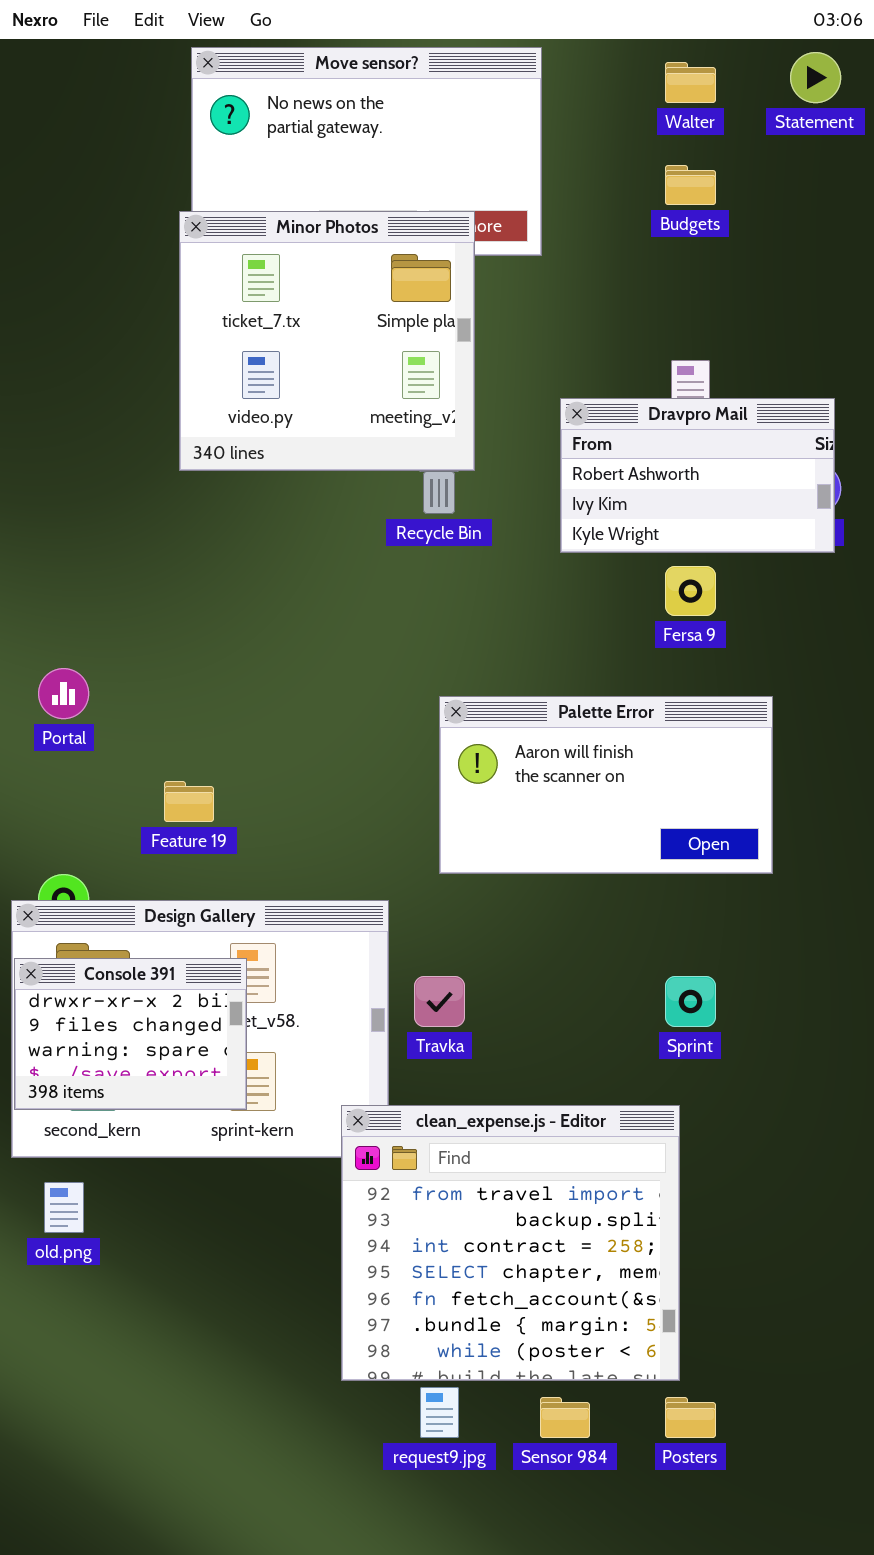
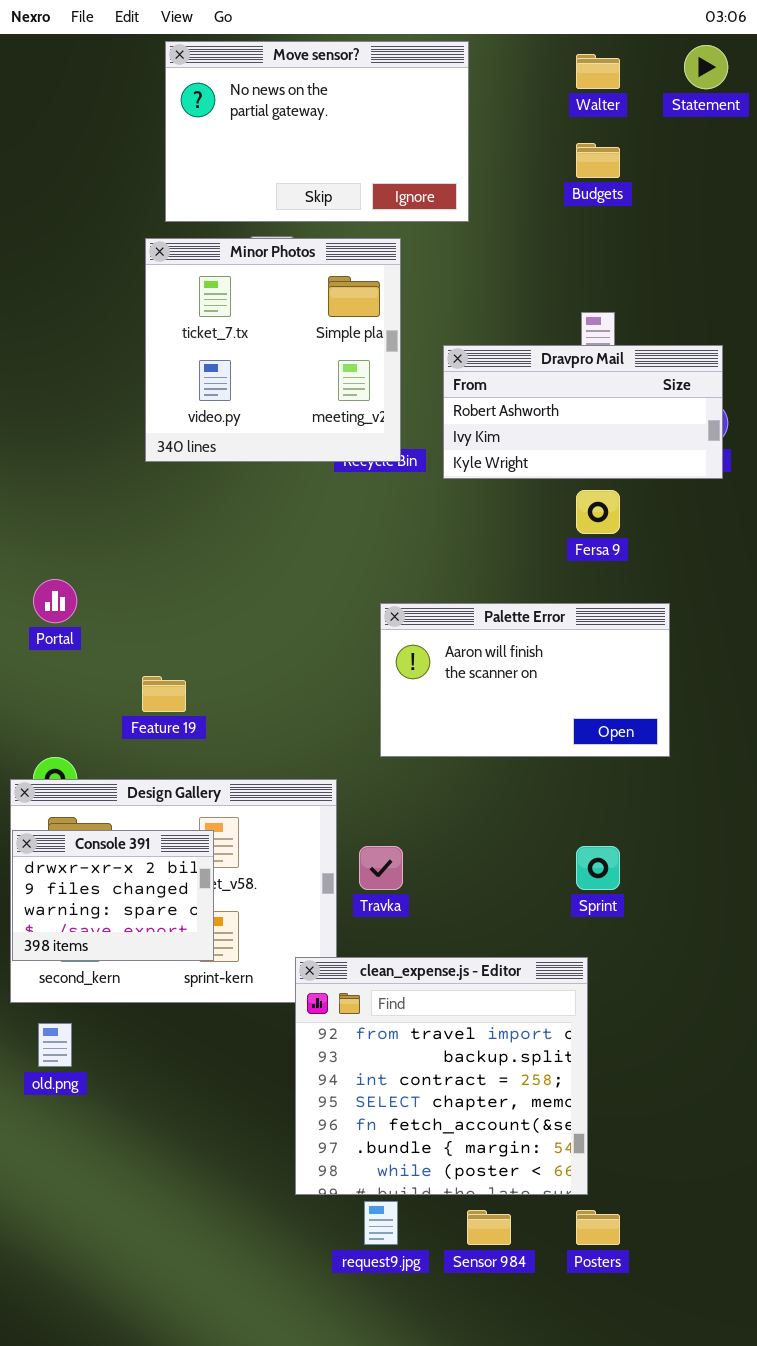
Minor Photos: [179,211,475,471] -> [145,238,401,462], moved
Dravpro Mail: [560,398,835,553] -> [443,345,723,479], resized

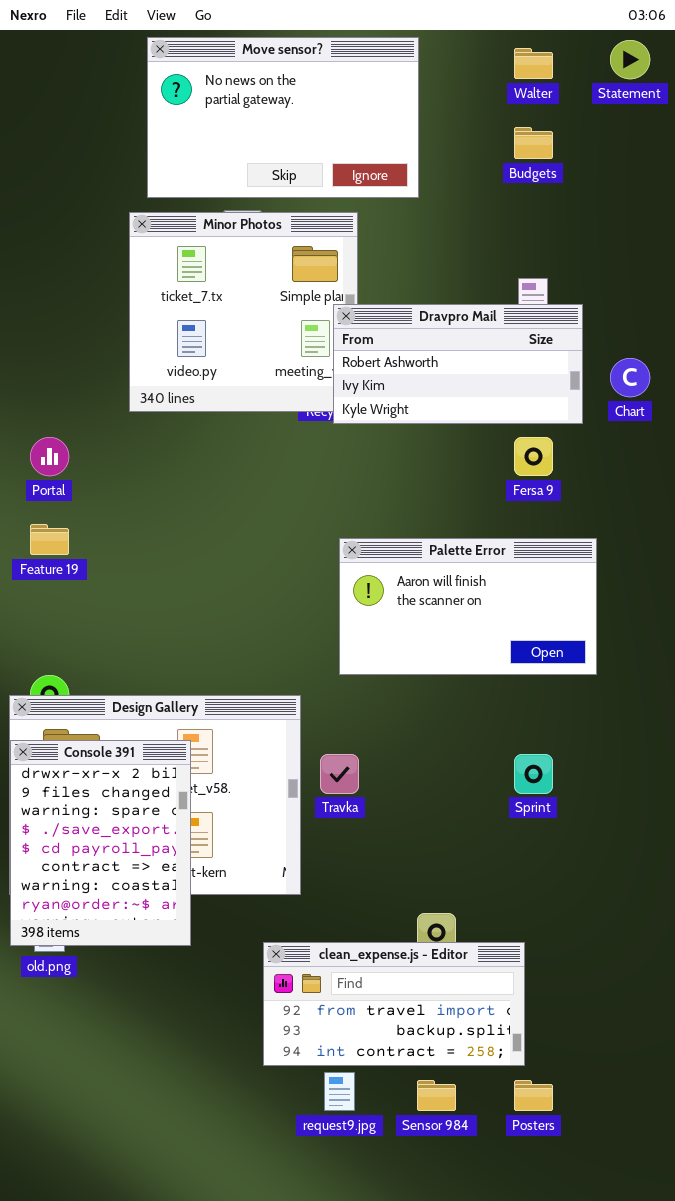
Dravpro Mail: [443,345,723,479] -> [333,304,583,424], moved
Portal: [33,579,77,623] -> [30,437,69,476], moved
Feature 19: [142,676,186,712] -> [30,524,69,555], moved
Console 391: [12,830,214,961] -> [10,740,191,946], resized
clean_expense.js - Editor: [295,957,588,1195] -> [263,942,525,1066], resized

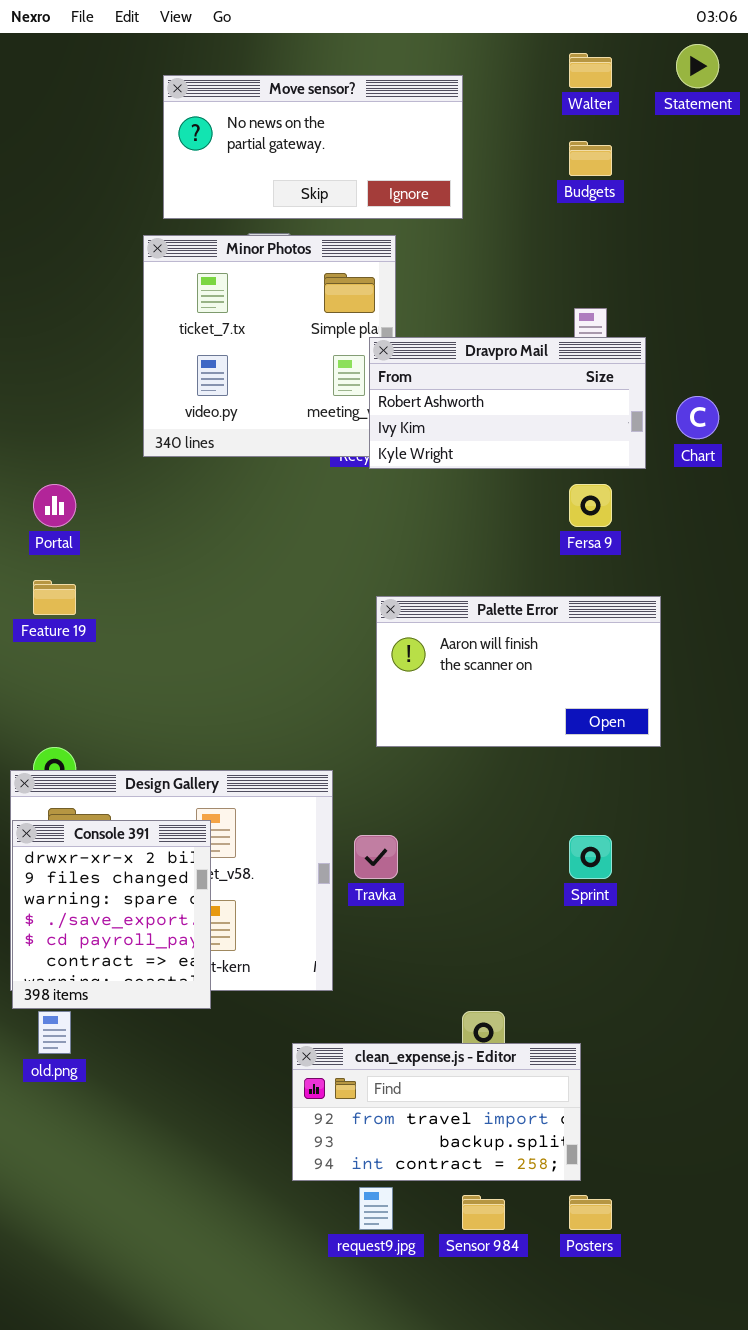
Move sensor?: [147,37,419,198] -> [163,75,463,219], resized
Console 391: [10,740,191,946] -> [12,820,211,1009], resized

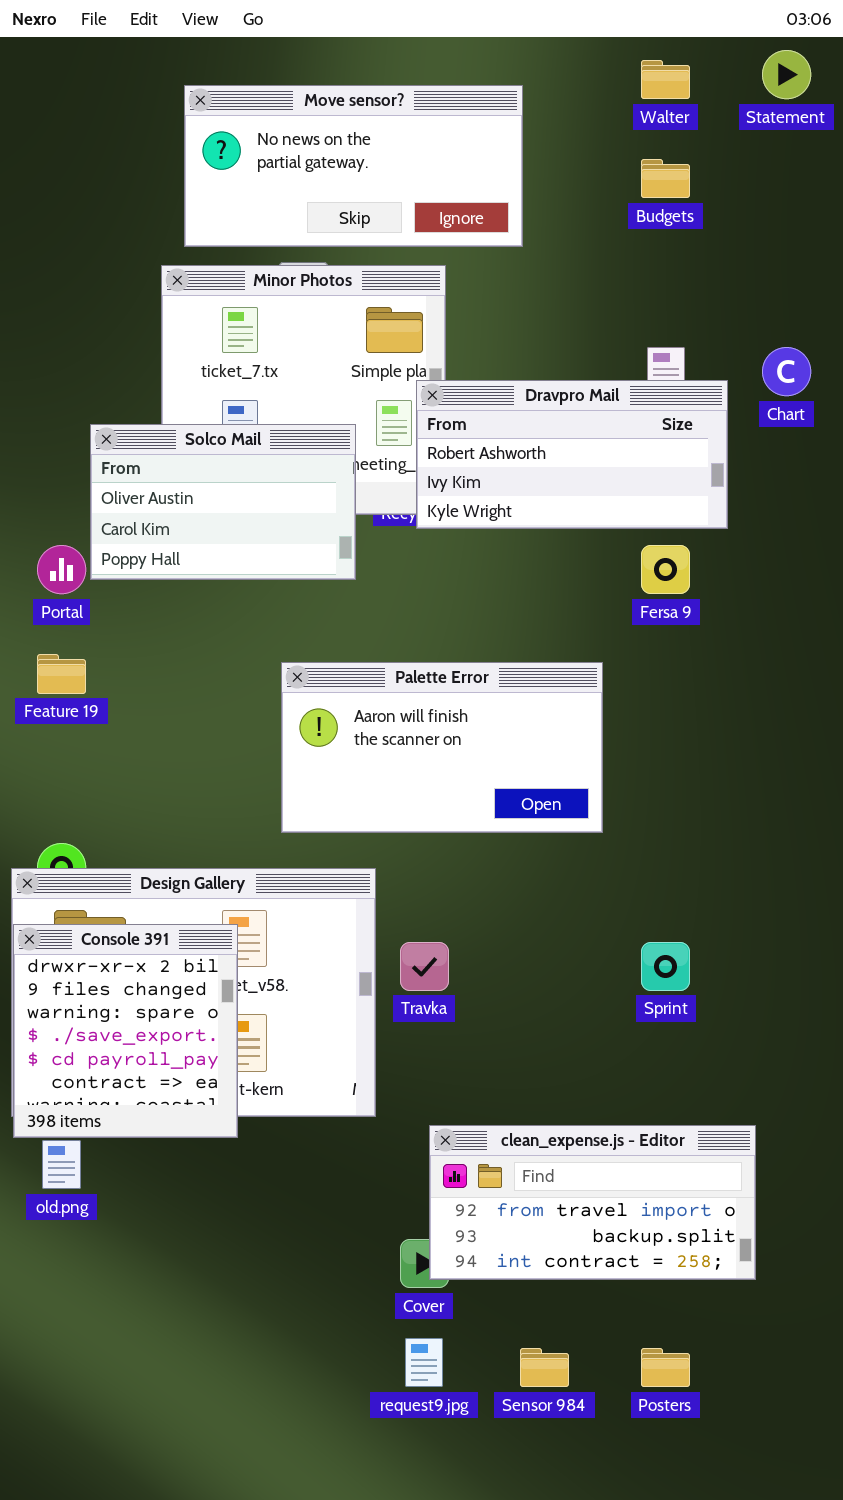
Solco Mail: none -> [90,424,356,580], opened
Chart: [676,396,719,439] -> [762,347,811,396], moved
Palette Error: [376,596,661,747] -> [281,662,603,833], moved
clean_expense.js - Editor: [292,1043,581,1181] -> [429,1125,756,1280], moved

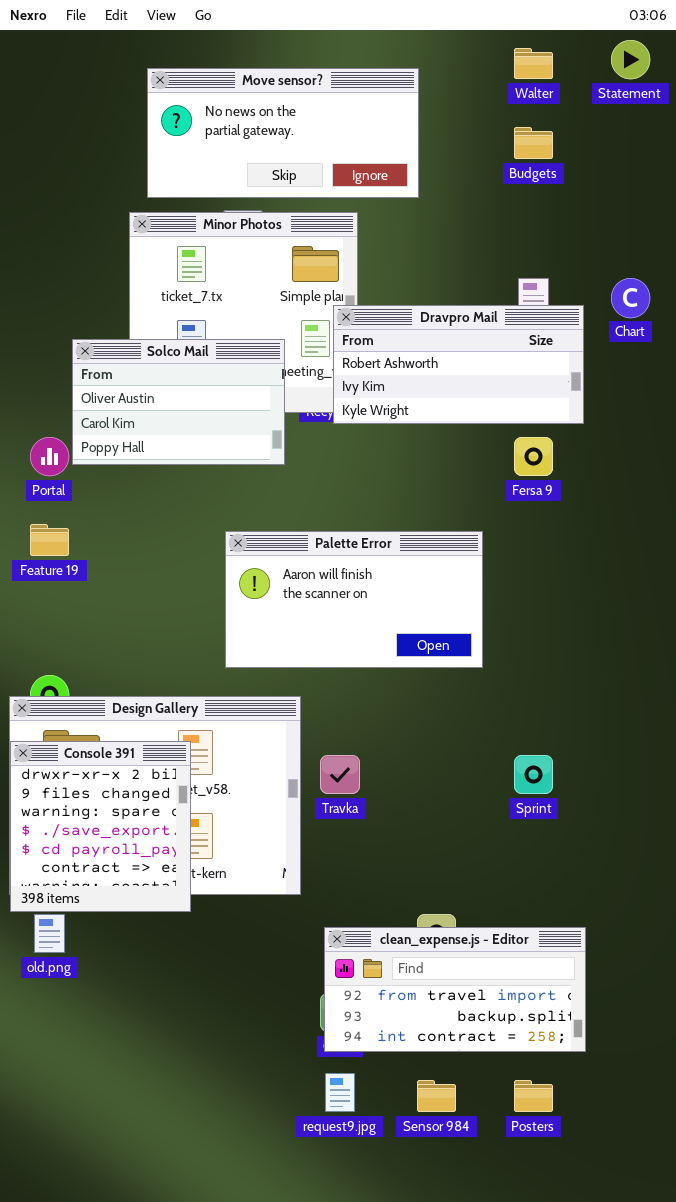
clean_expense.js - Editor: [429,1125,756,1280] -> [324,927,586,1052], moved

